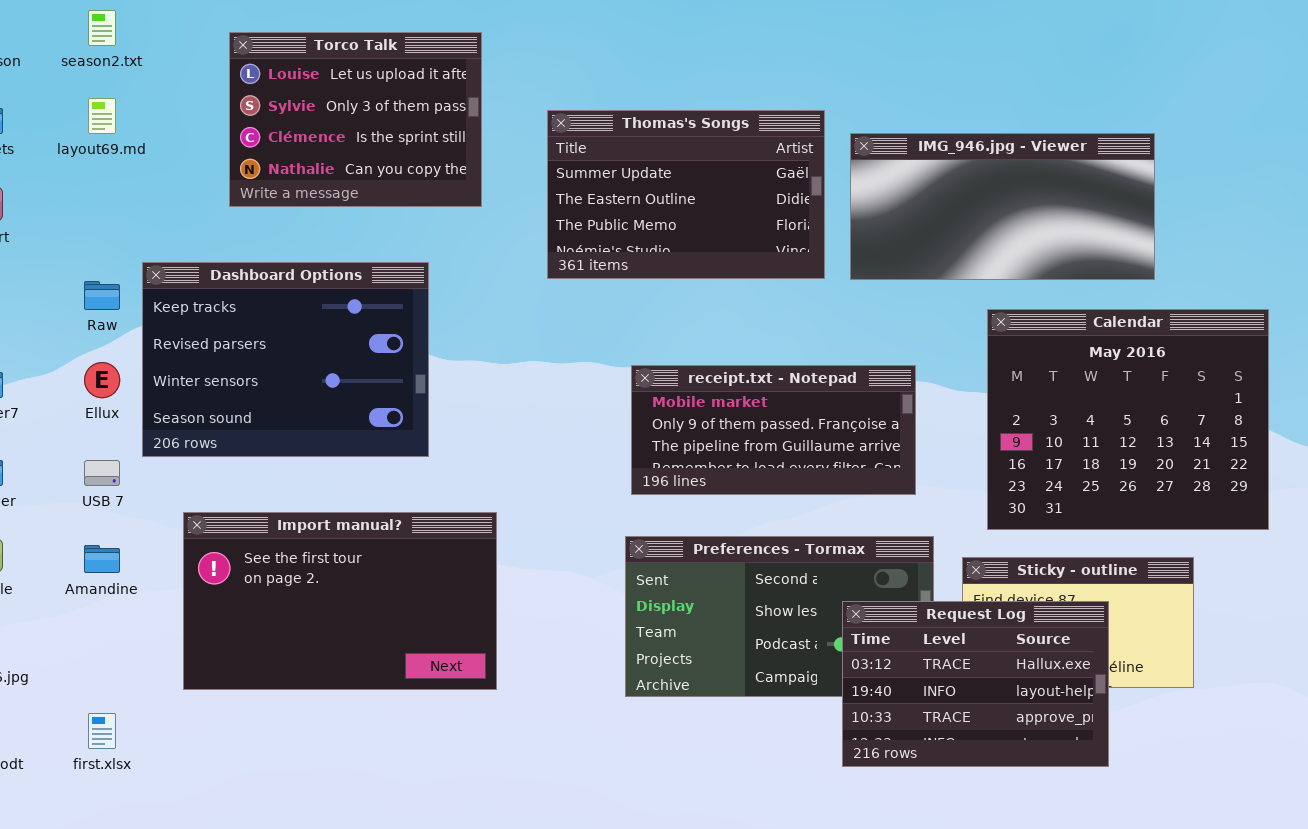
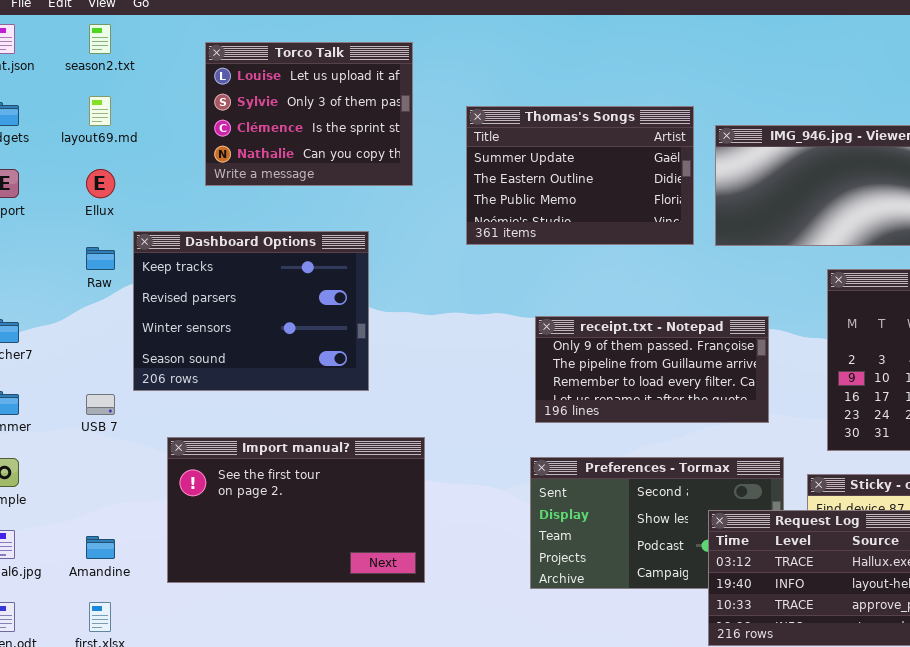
Ellux: [84,362,120,398] -> [86,169,115,198], moved
receipt.txt - Notepad: [631,365,916,495] -> [535,316,769,423], scrolled down 1 row
Amandine: [84,545,120,573] -> [86,536,115,559], moved

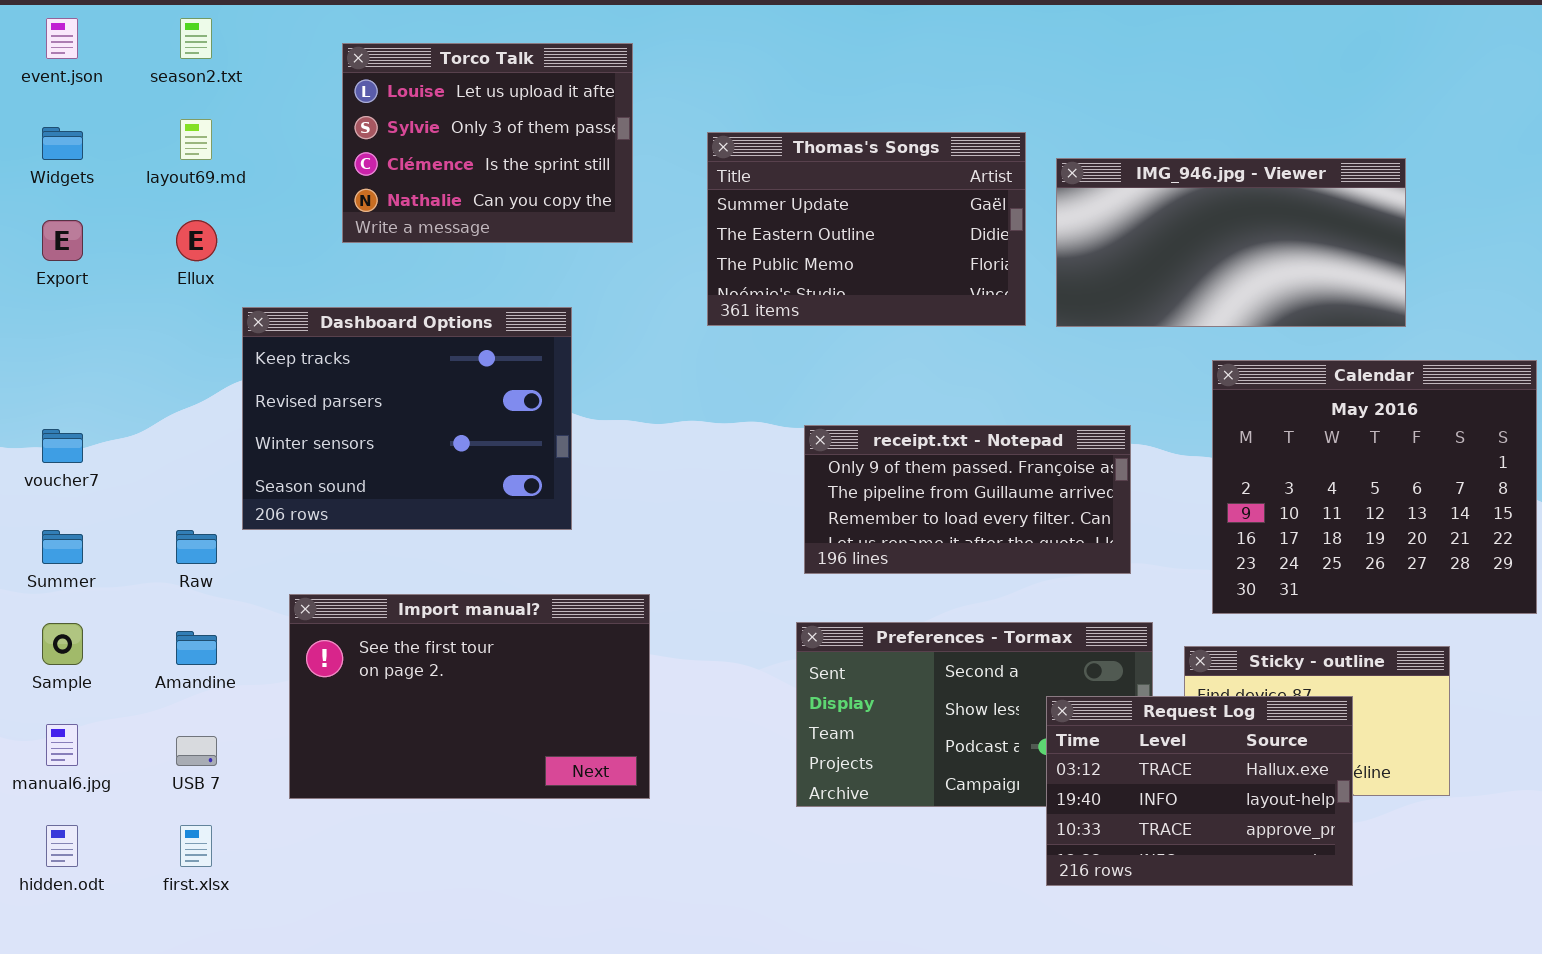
Raw: [86,247,115,270] -> [176,530,217,564], moved
USB 7: [86,394,115,415] -> [176,736,217,766], moved
Amandine: [86,536,115,559] -> [176,631,217,665], moved

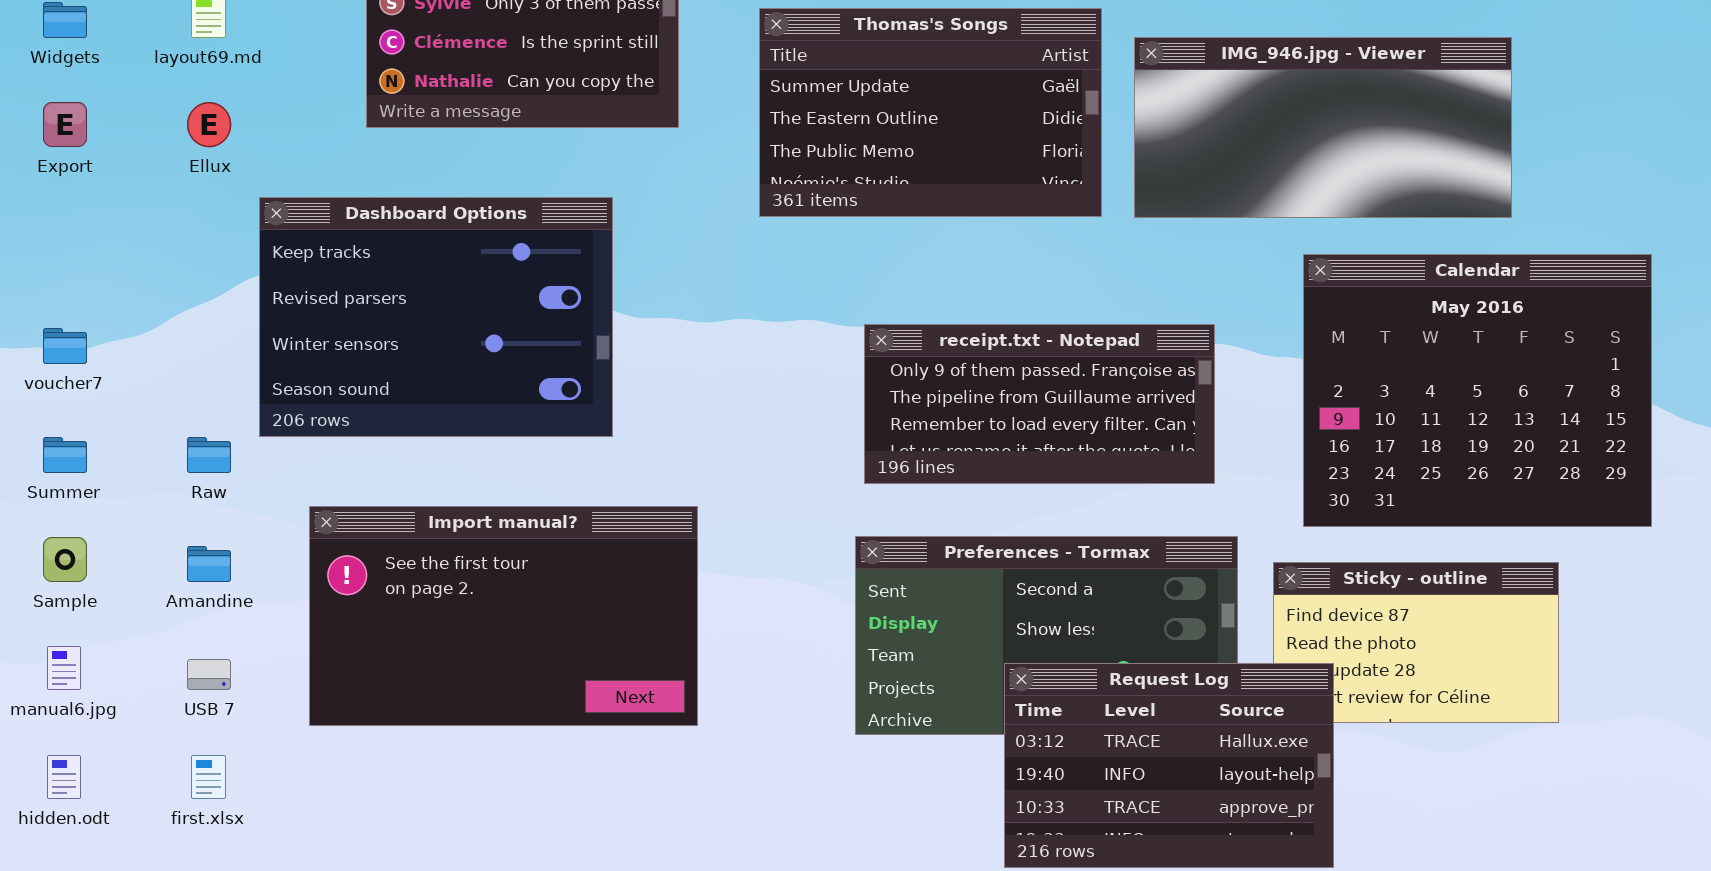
Request Log: [1046,696,1353,886] -> [1004,663,1334,868], moved

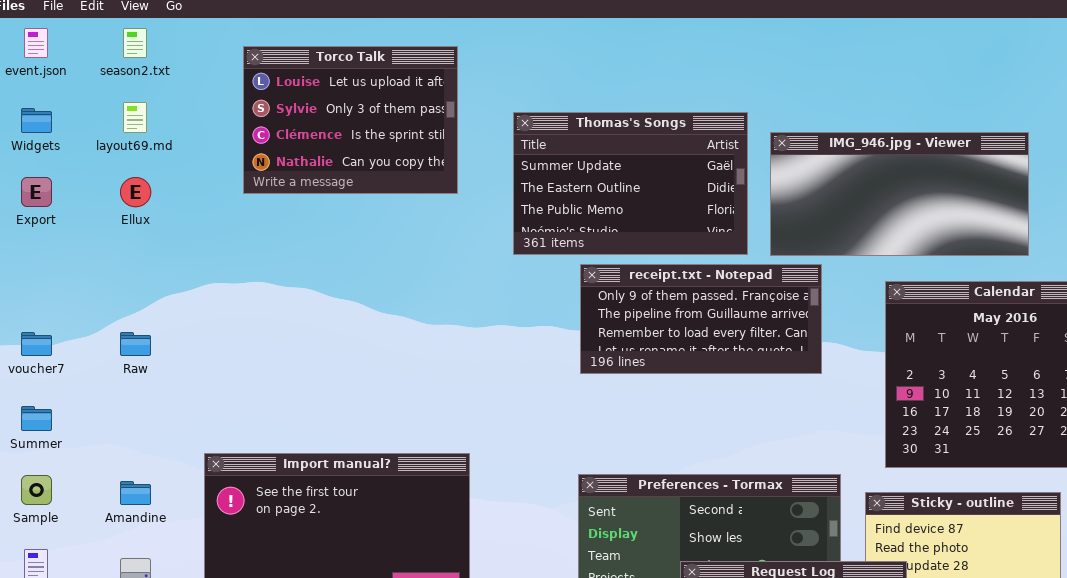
Dashboard Options: [259,197,613,437] -> none, closed
receipt.txt - Notepad: [864,324,1215,484] -> [580,264,822,374], moved
Raw: [187,437,231,473] -> [120,332,151,356], moved

